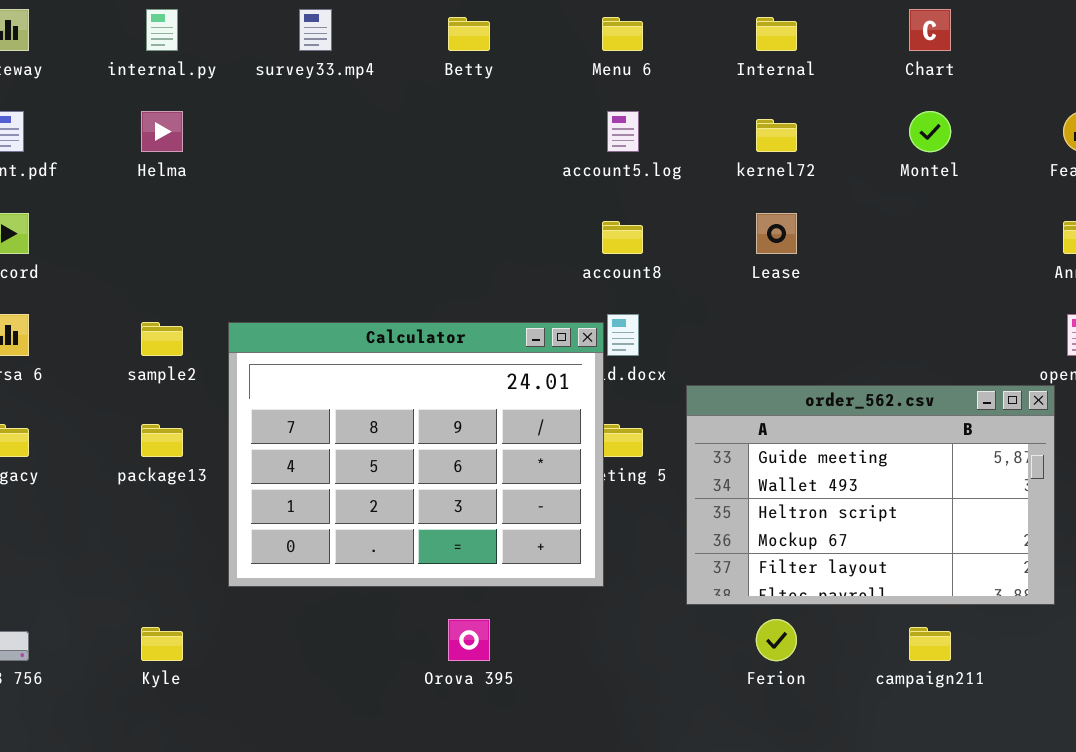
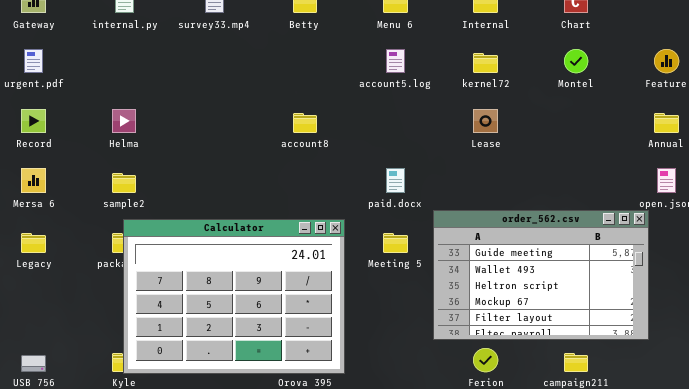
Helma: [141,111,183,152] -> [112,109,136,133], moved
account8: [602,221,643,254] -> [293,113,317,133], moved
Calculator: [228,322,604,587] -> [123,219,345,374], moved

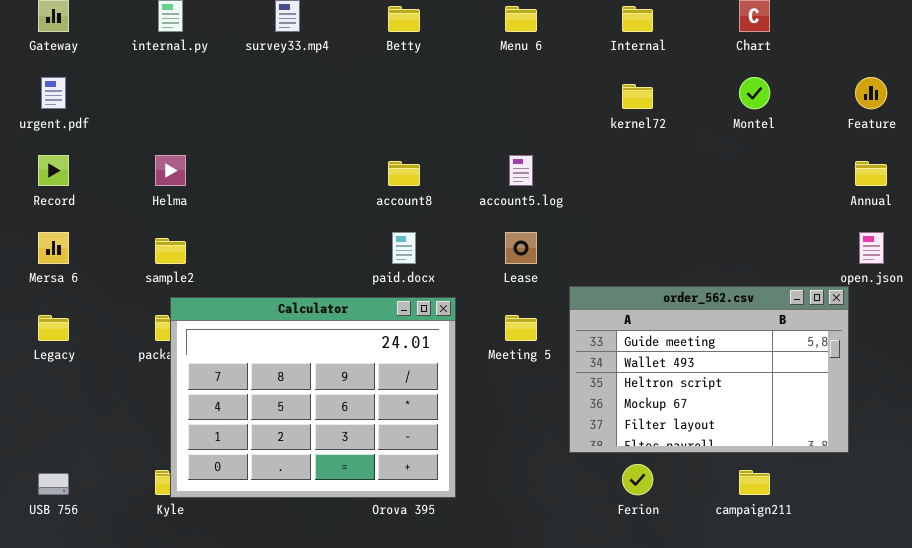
account5.log: [386,49,405,73] -> [509,155,533,186], moved
Lease: [473,109,498,133] -> [505,232,537,264], moved
paid.docx: [386,168,405,193] -> [392,232,416,264], moved

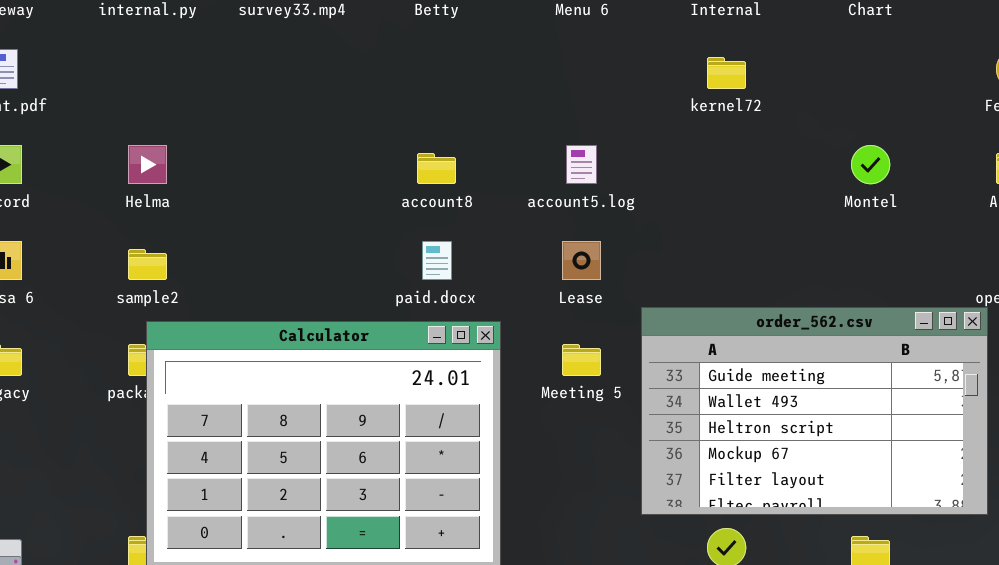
Montel: [739,77,770,109] -> [851,145,890,184], moved

